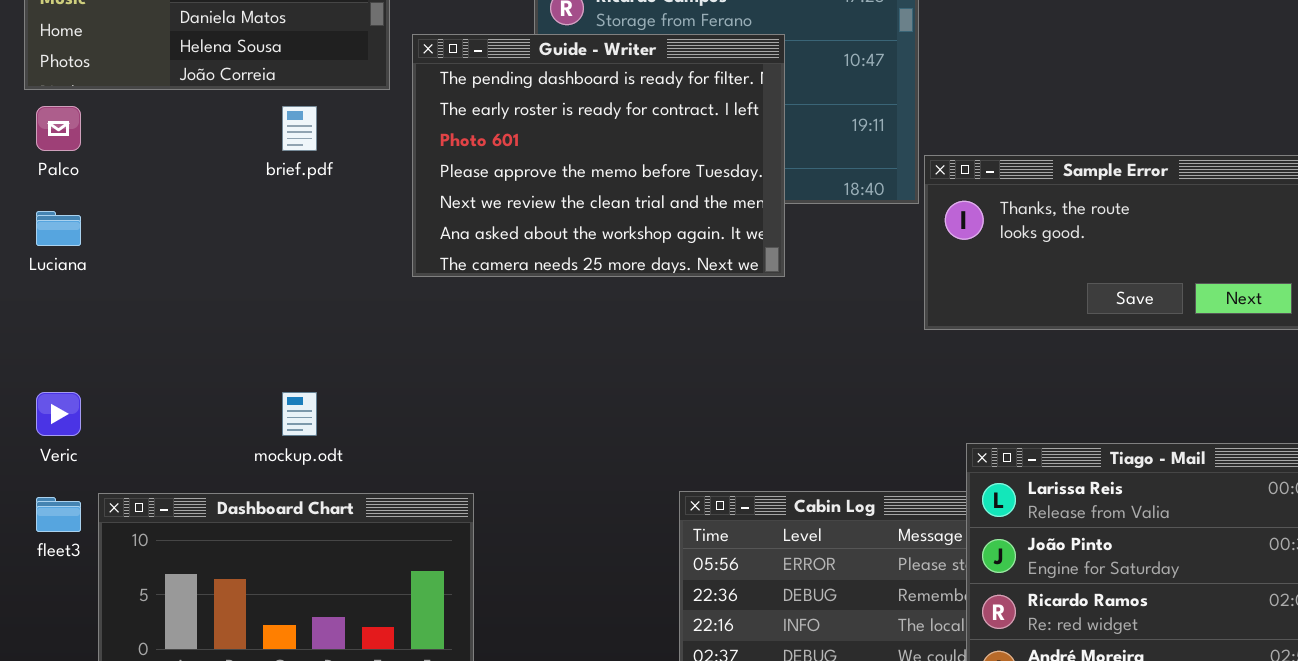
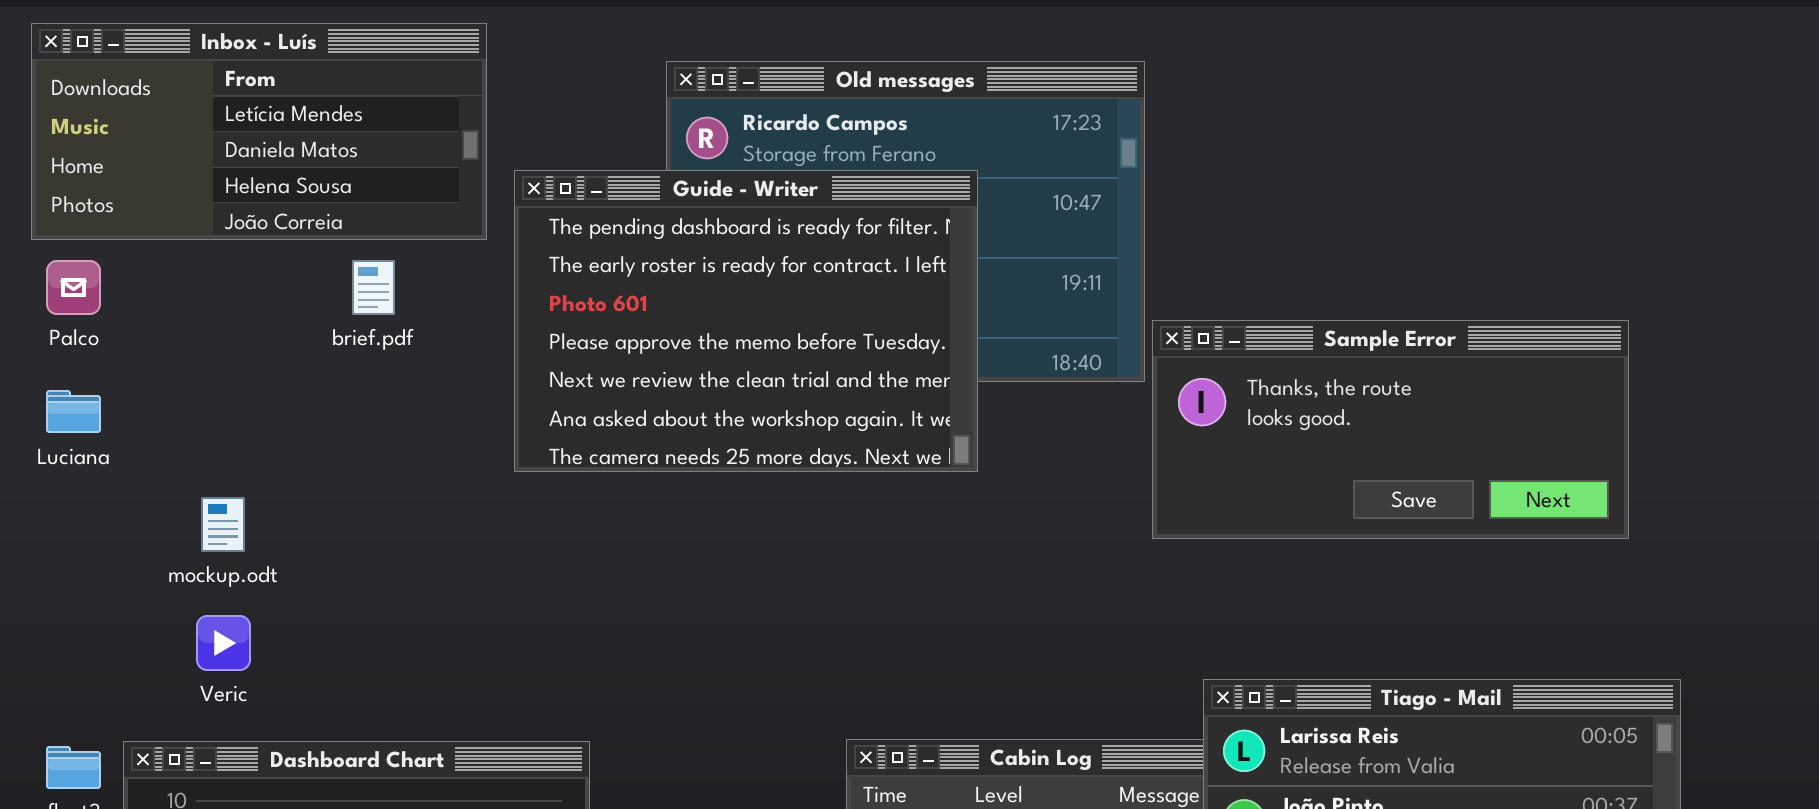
Veric: [36,392,81,436] -> [196,615,251,671], moved
mockup.odt: [282,392,317,436] -> [201,497,245,552], moved

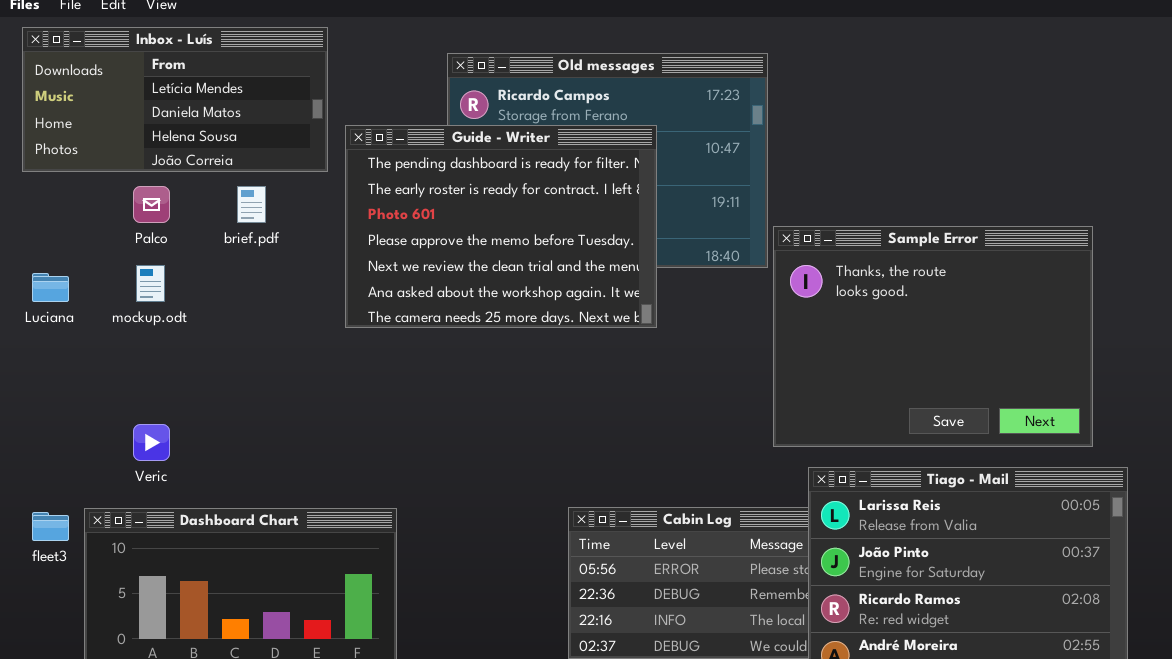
Palco: [46,260,101,315] -> [133,186,170,223], moved
Sample Error: [1152,320,1629,539] -> [773,226,1093,447], resized
mockup.odt: [201,497,245,552] -> [136,265,165,302], moved

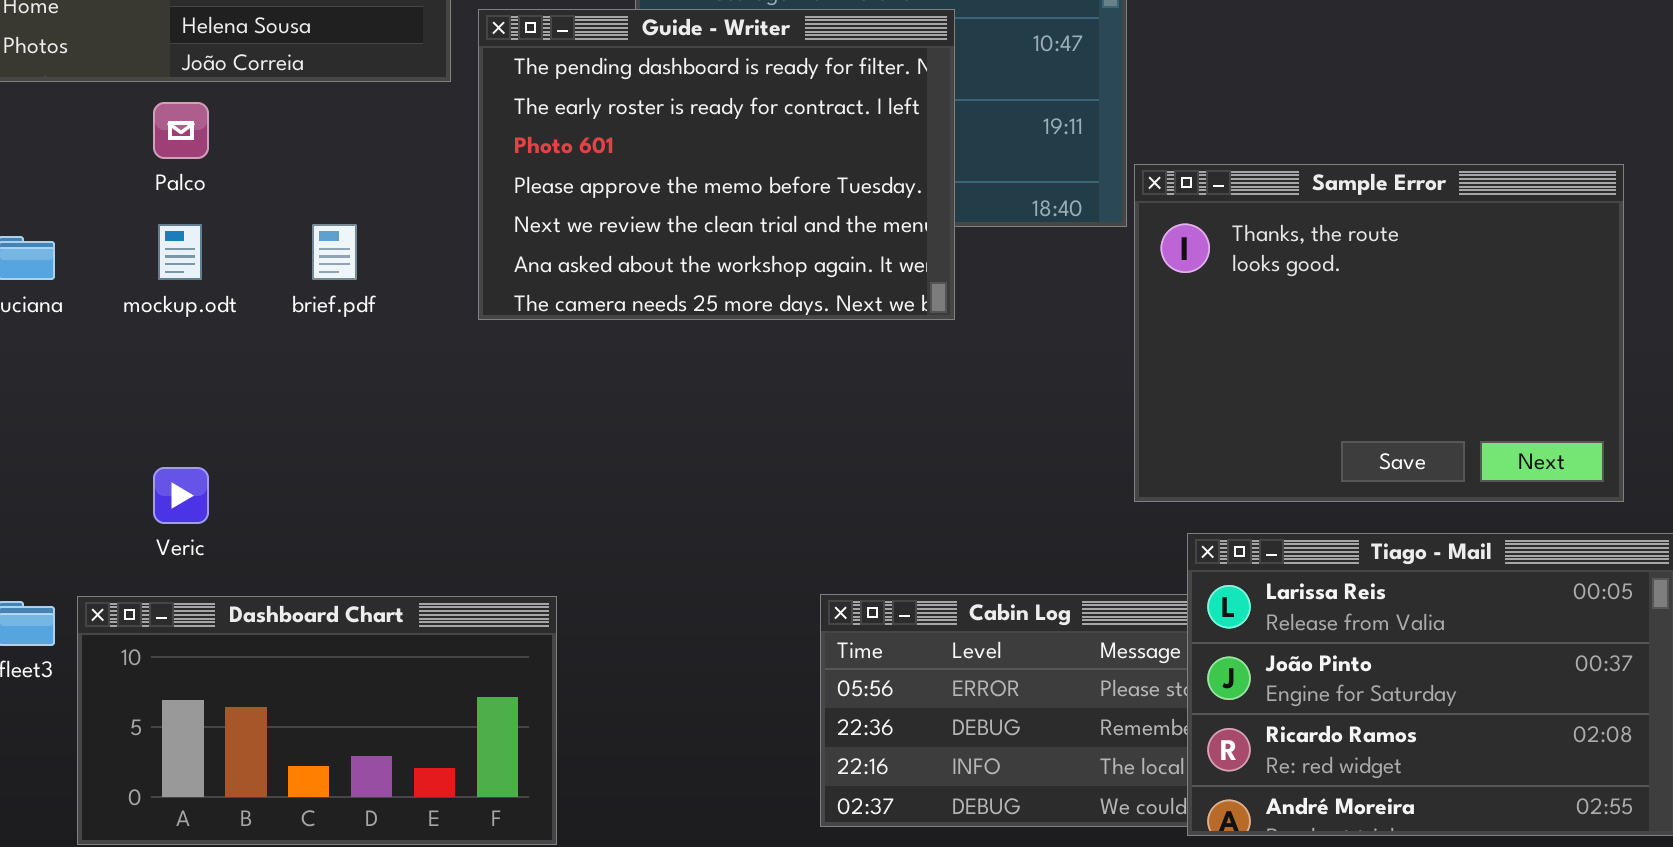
brief.pdf: [237,186,266,223] -> [312,224,357,280], moved

